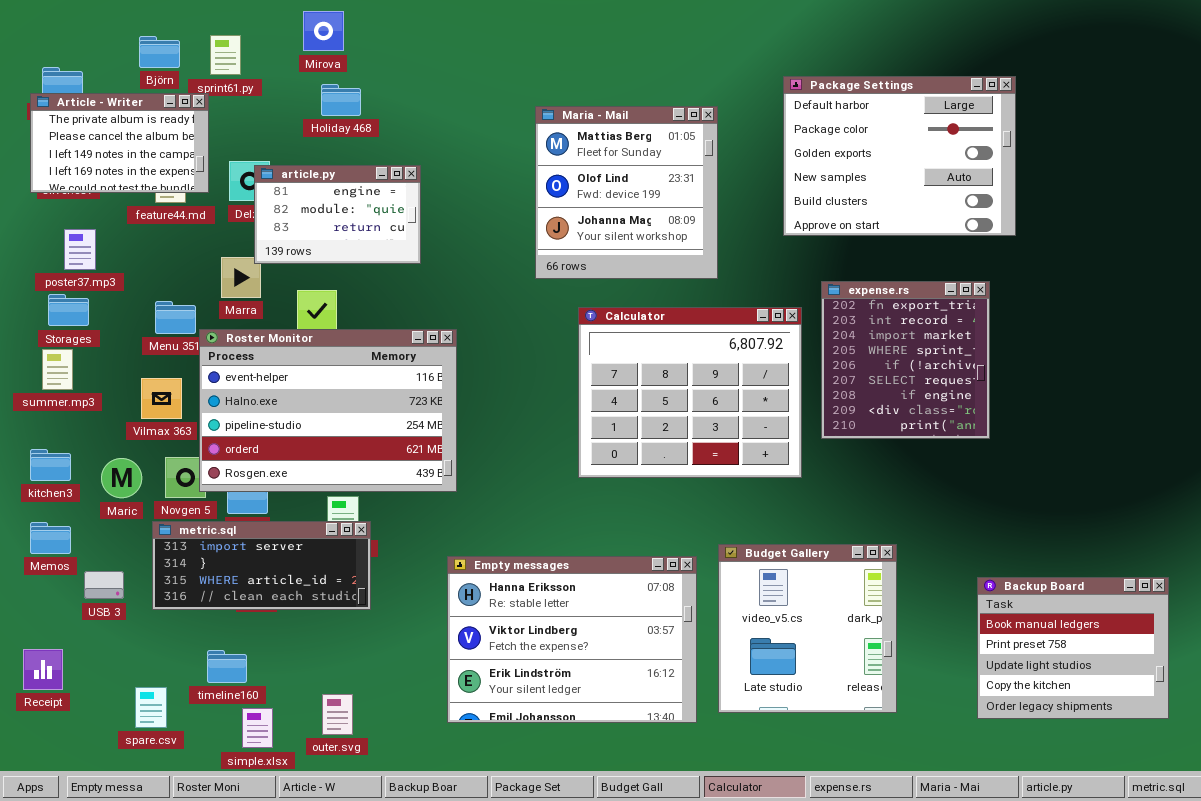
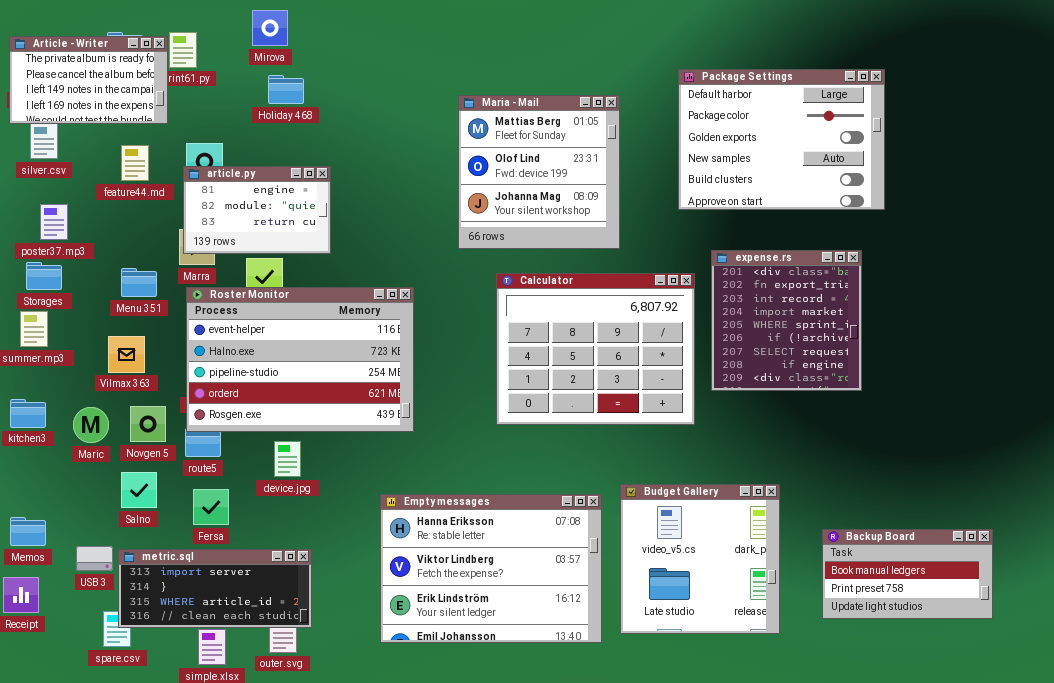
Article - Writer: [30,93,209,193] -> [9,36,168,124], moved
article.py: [254,165,421,264] -> [183,166,331,254], moved
expense.rs: [821,281,990,439] -> [711,250,862,391], scrolled up 1 row
Roster Monitor: [199,329,457,492] -> [186,287,414,432], moved
metric.sql: [152,521,371,610] -> [118,549,312,628], moved
Memos: [30,522,71,554] -> [10,517,46,546], moved
USB 3: [84,571,124,599] -> [76,546,113,571], moved
Backup Board: [977,577,1169,719] -> [822,529,993,619], moved, resized

